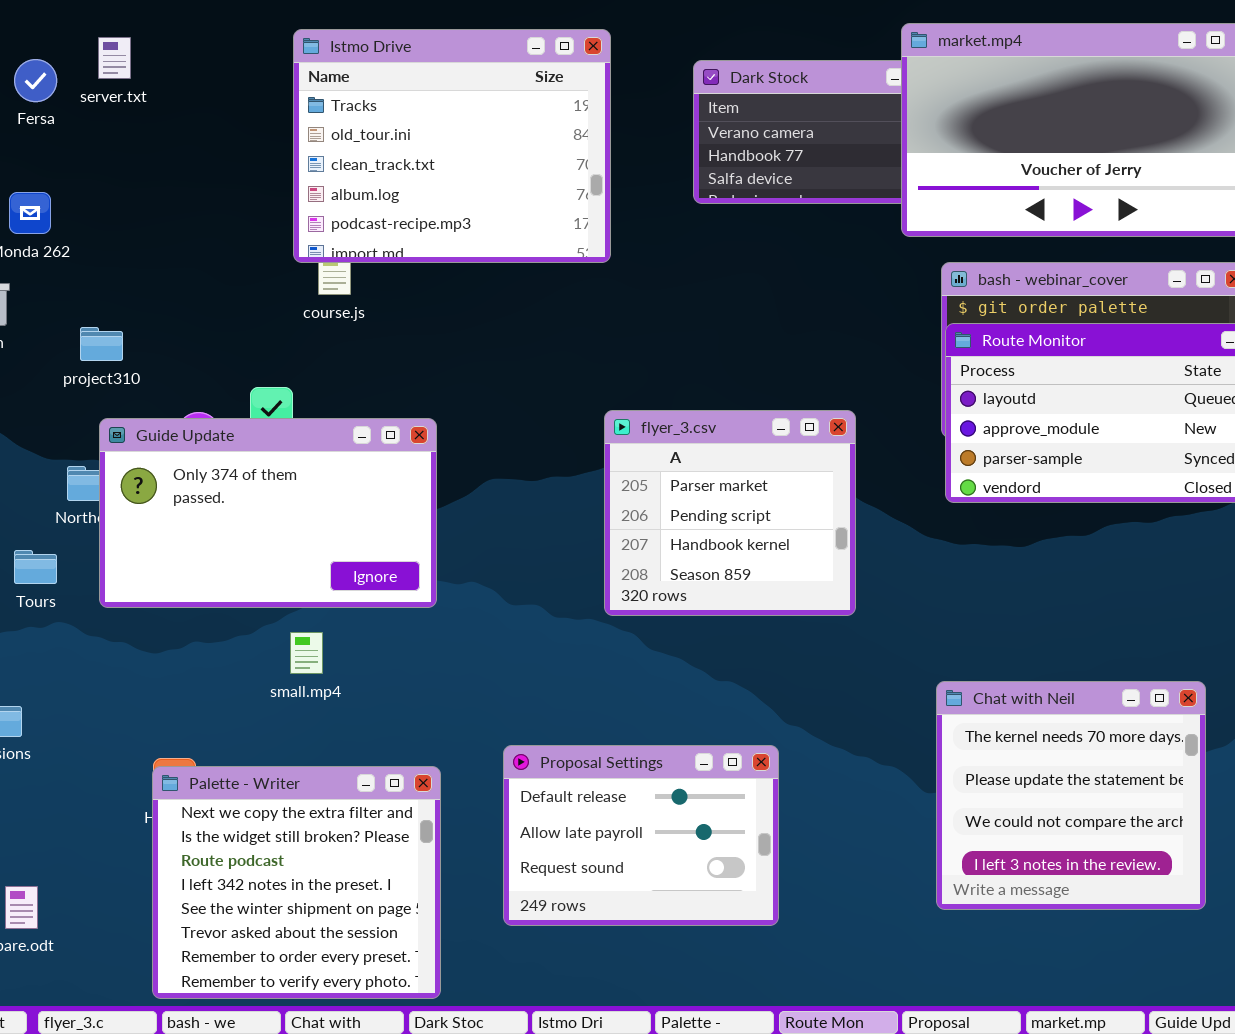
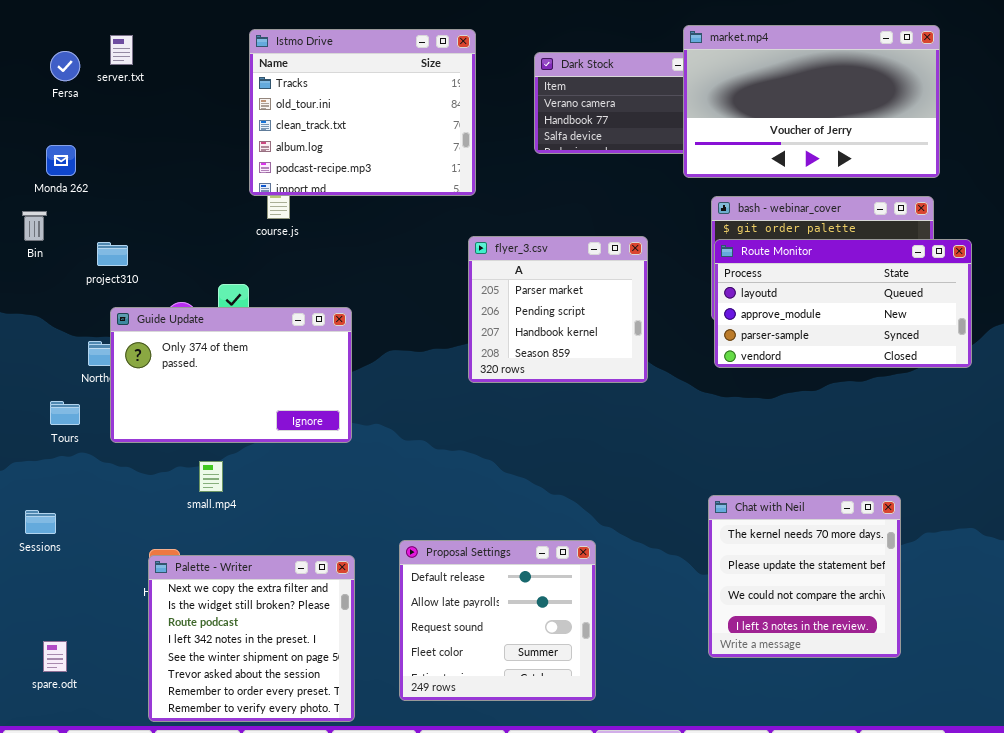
flyer_3.csv: [604,410,856,616] -> [468,236,648,383], moved
small.mp4: [290,632,323,674] -> [199,461,223,492], moved
Proposal Settings: [503,745,779,926] -> [399,540,596,701], resized

